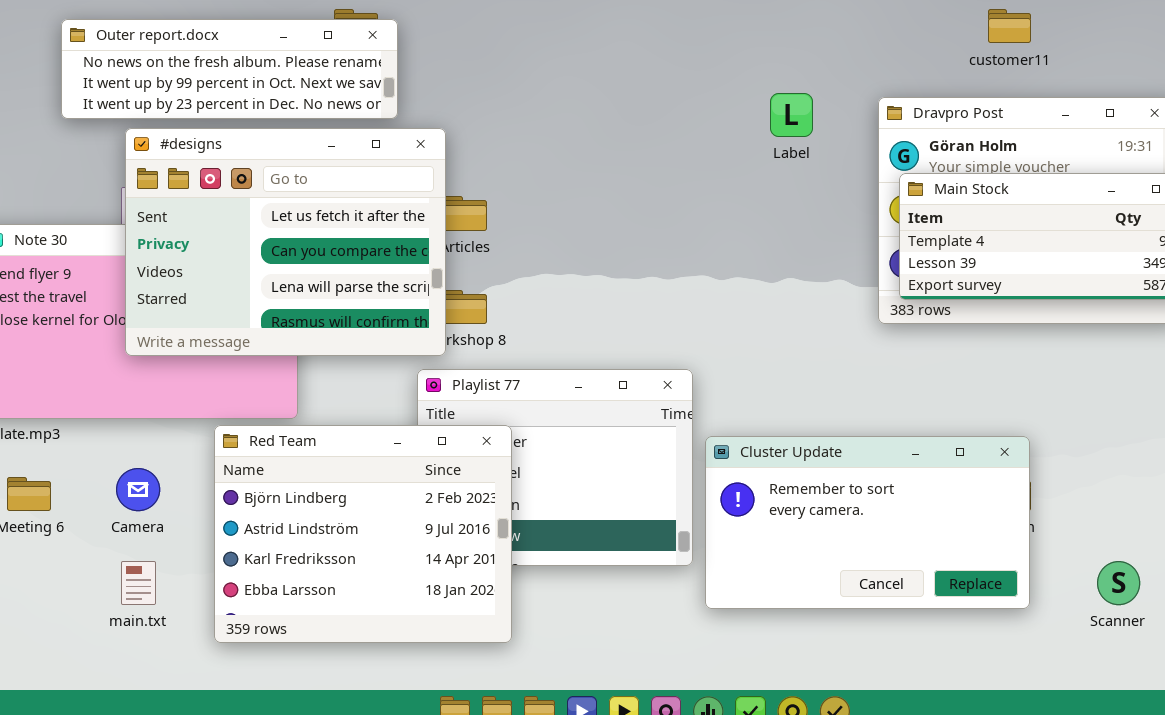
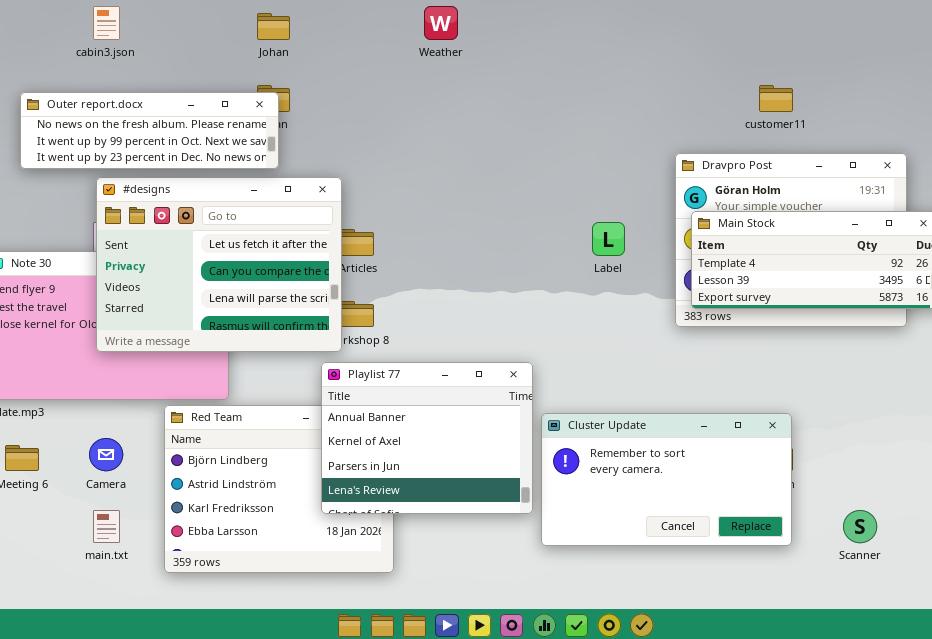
Outer report.docx: [61,19,398,119] -> [20,92,279,169], moved
Label: [770,93,813,137] -> [592,222,625,256], moved
Playlist 77: [417,369,693,566] -> [321,362,533,514], raised

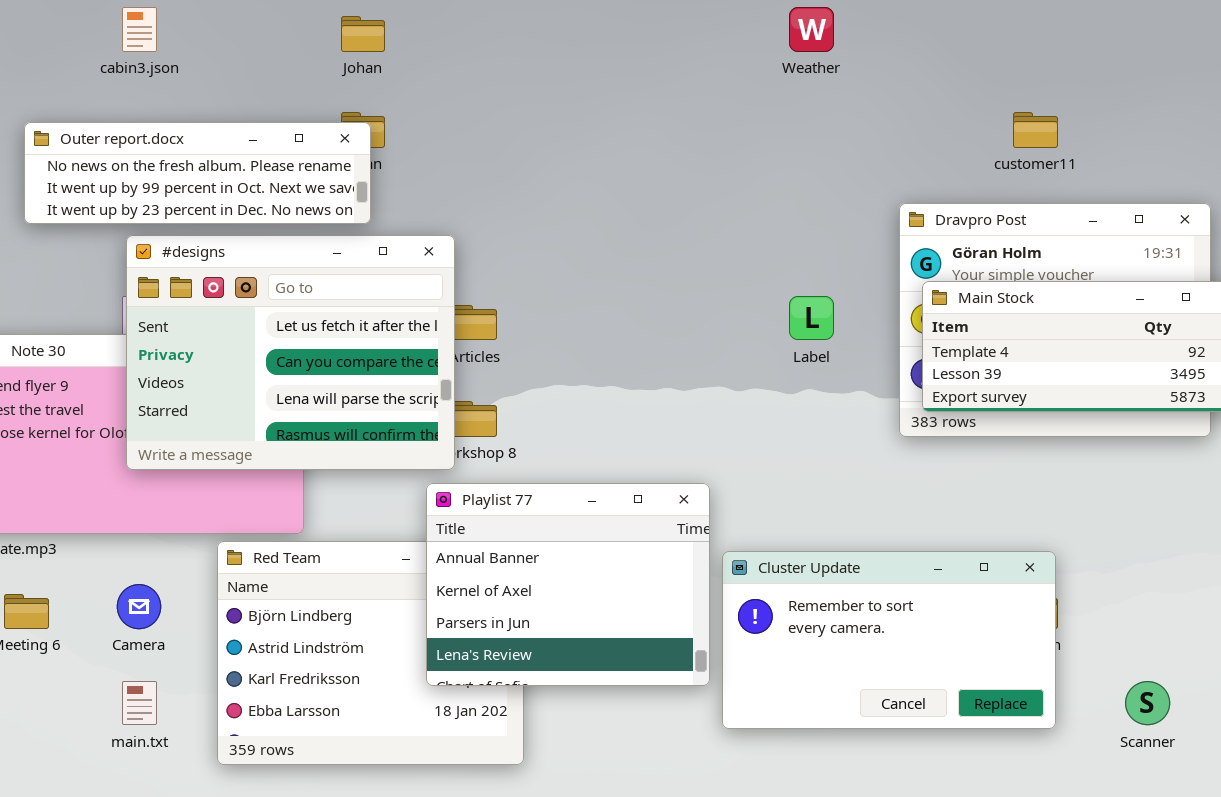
Weather: [424,6,458,40] -> [789,7,834,52], moved

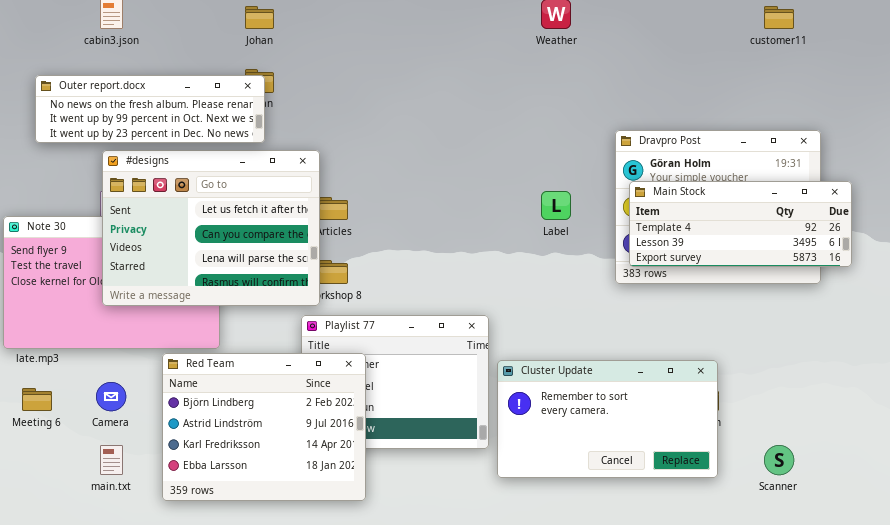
customer11: [1013,112,1058,148] -> [764,6,794,29], moved
Red Team: [217,541,524,765] -> [162,353,366,501], raised

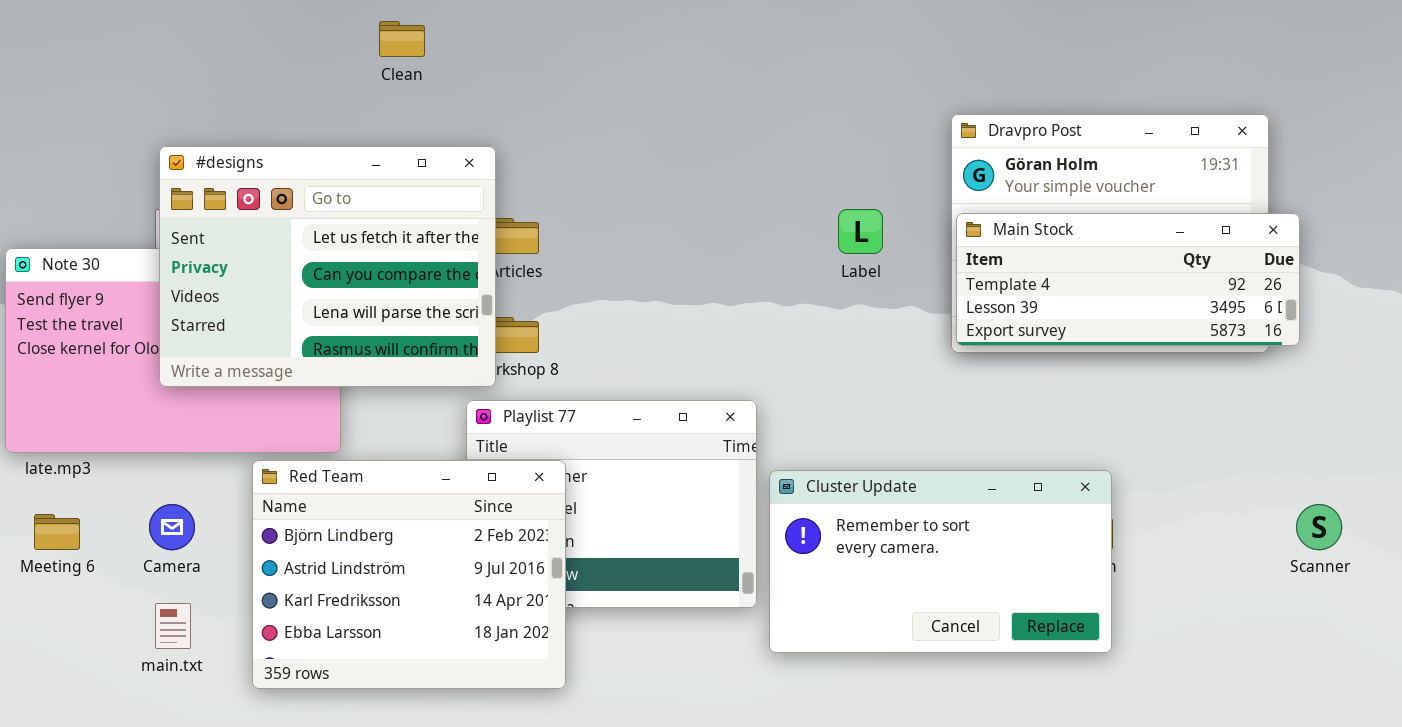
Outer report.docx: [35,75,265,143] -> none, closed
Main Stock: [629,181,852,267] -> [956,213,1300,346], moved
Scanner: [764,445,794,475] -> [1296,504,1342,550], moved

